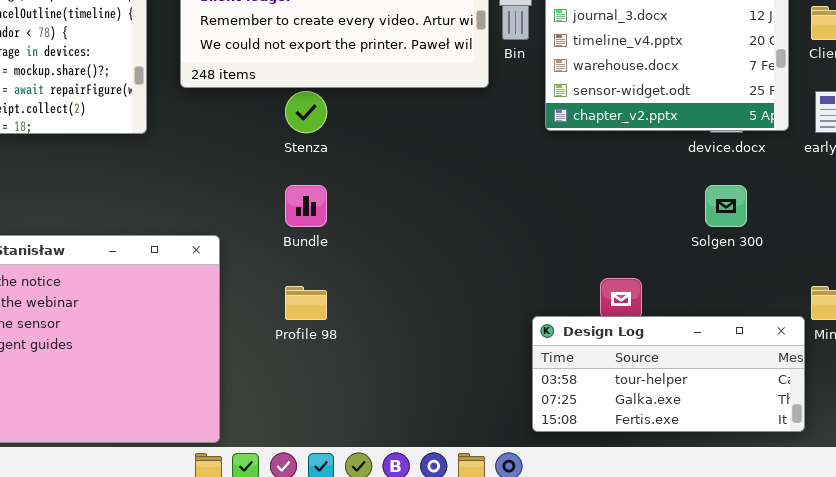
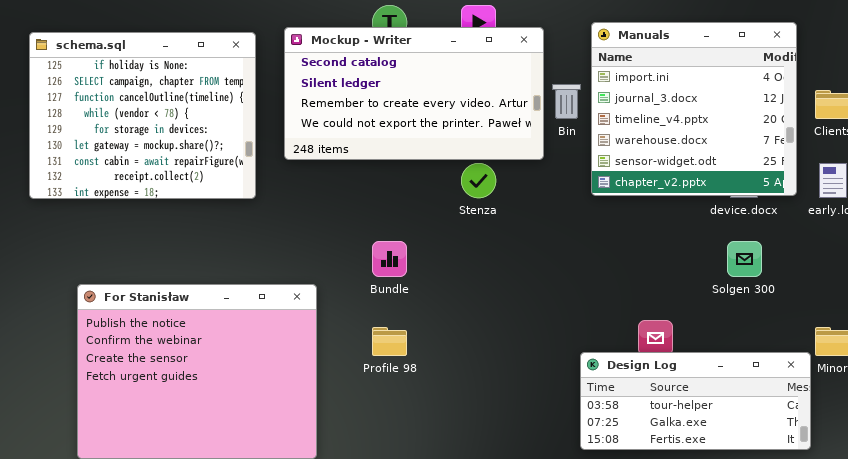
Stenza: [285,91,327,133] -> [461,163,496,198], moved

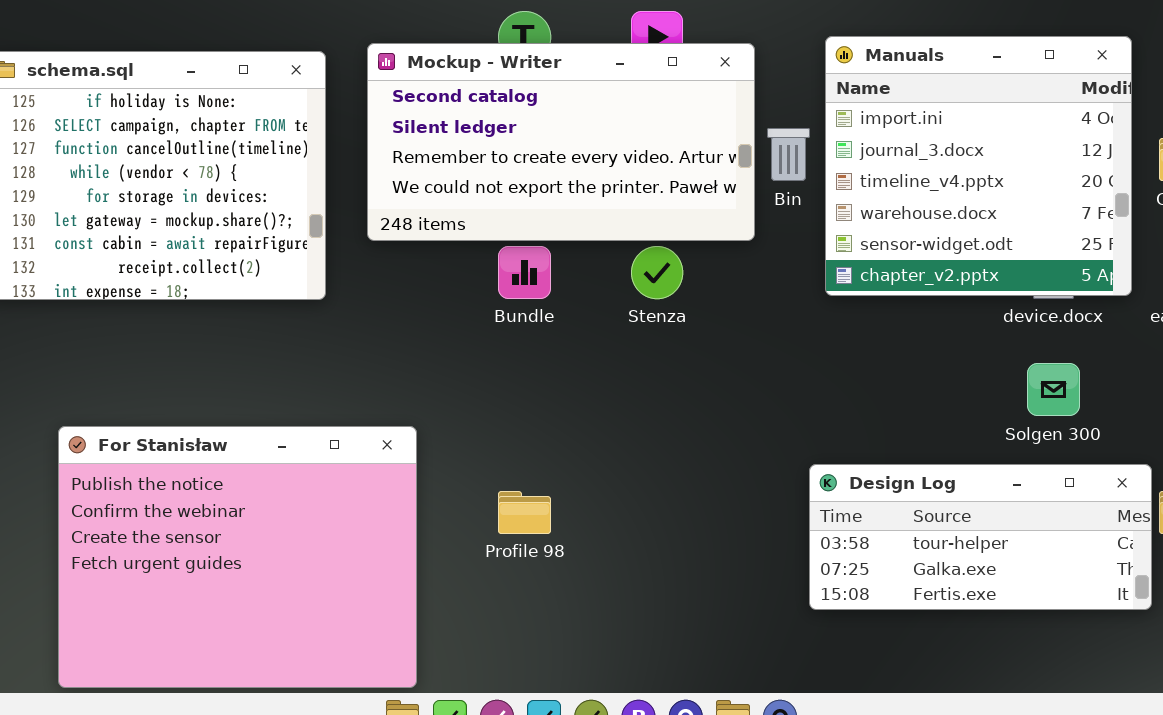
Bundle: [372,241,407,277] -> [498,246,551,299], moved
Design Log: [580,352,811,450] -> [809,464,1152,610], moved

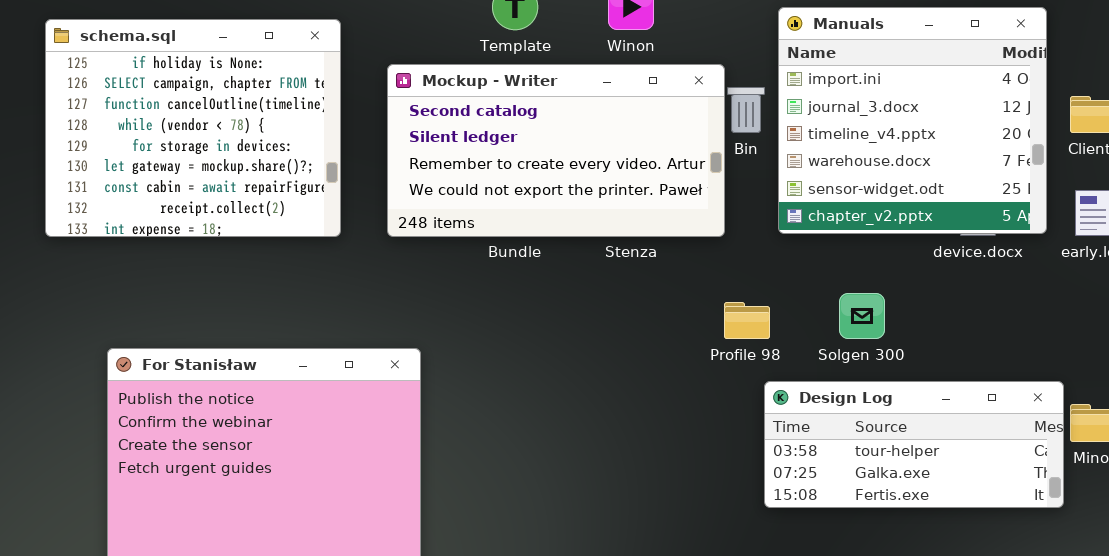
Mockup - Writer: [367,43,755,241] -> [387,64,725,237], moved
Solgen 300: [1027,363,1080,416] -> [839,293,885,339], moved
Profile 98: [498,491,551,534] -> [724,302,770,339], moved

